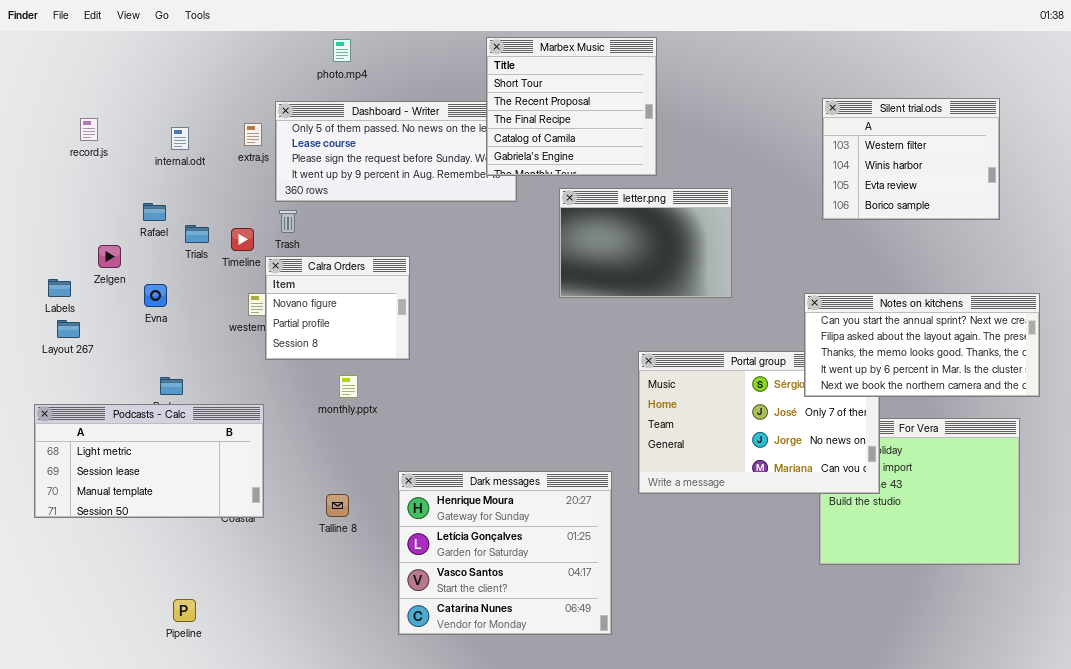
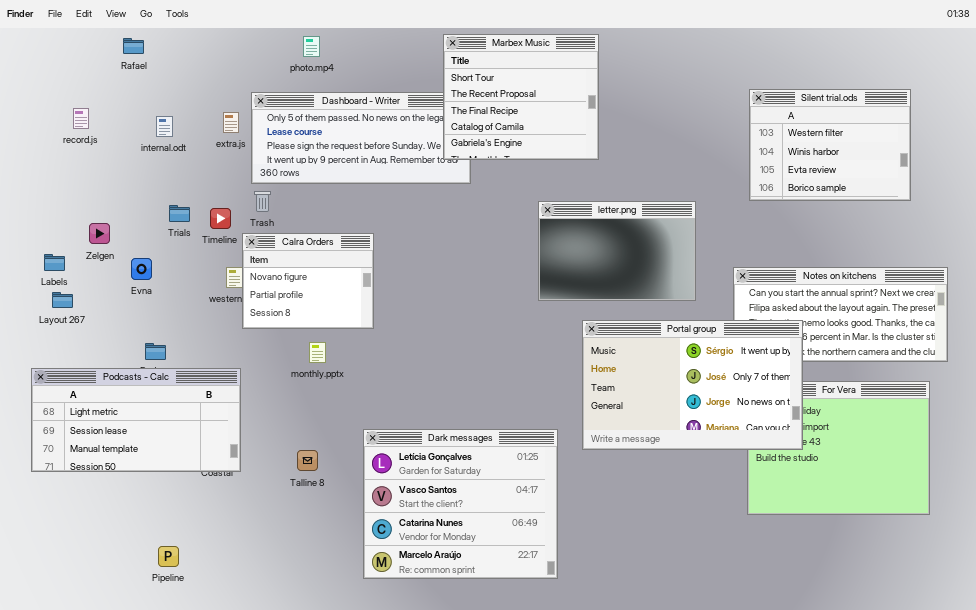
letter.png: [559,188,732,298] -> [538,201,696,301], moved
Rafael: [143,203,166,221] -> [123,38,144,54], moved
Portal group: [638,351,880,494] -> [582,320,803,450], raised
Dark messages: [398,471,612,635] -> [363,429,558,579], scrolled down 1 row

